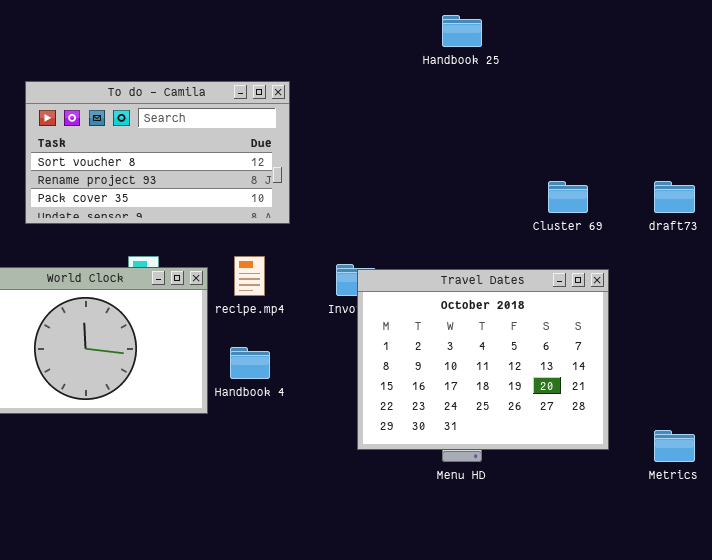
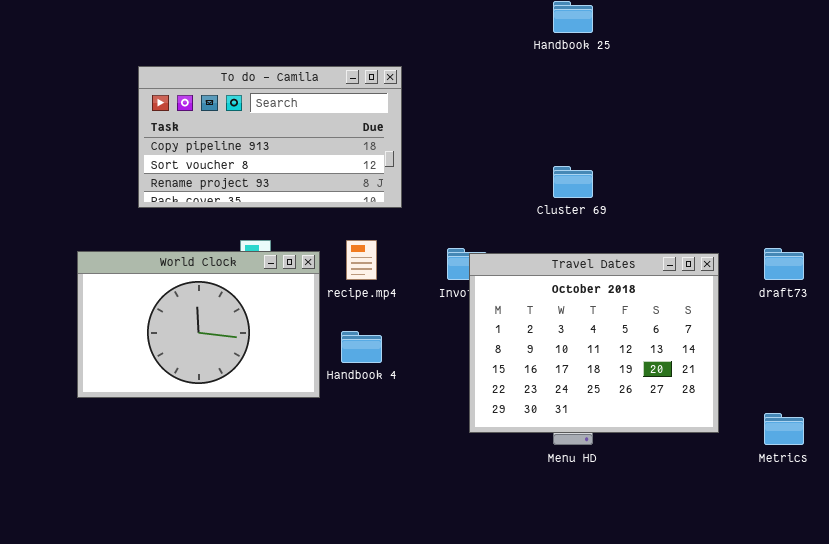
To do - Camila: [25,81,290,224] -> [138,66,402,208], scrolled up 1 row
Cluster 69: [548,181,588,213] -> [553,166,593,198], moved
draft73: [654,181,695,213] -> [764,248,804,280], moved

